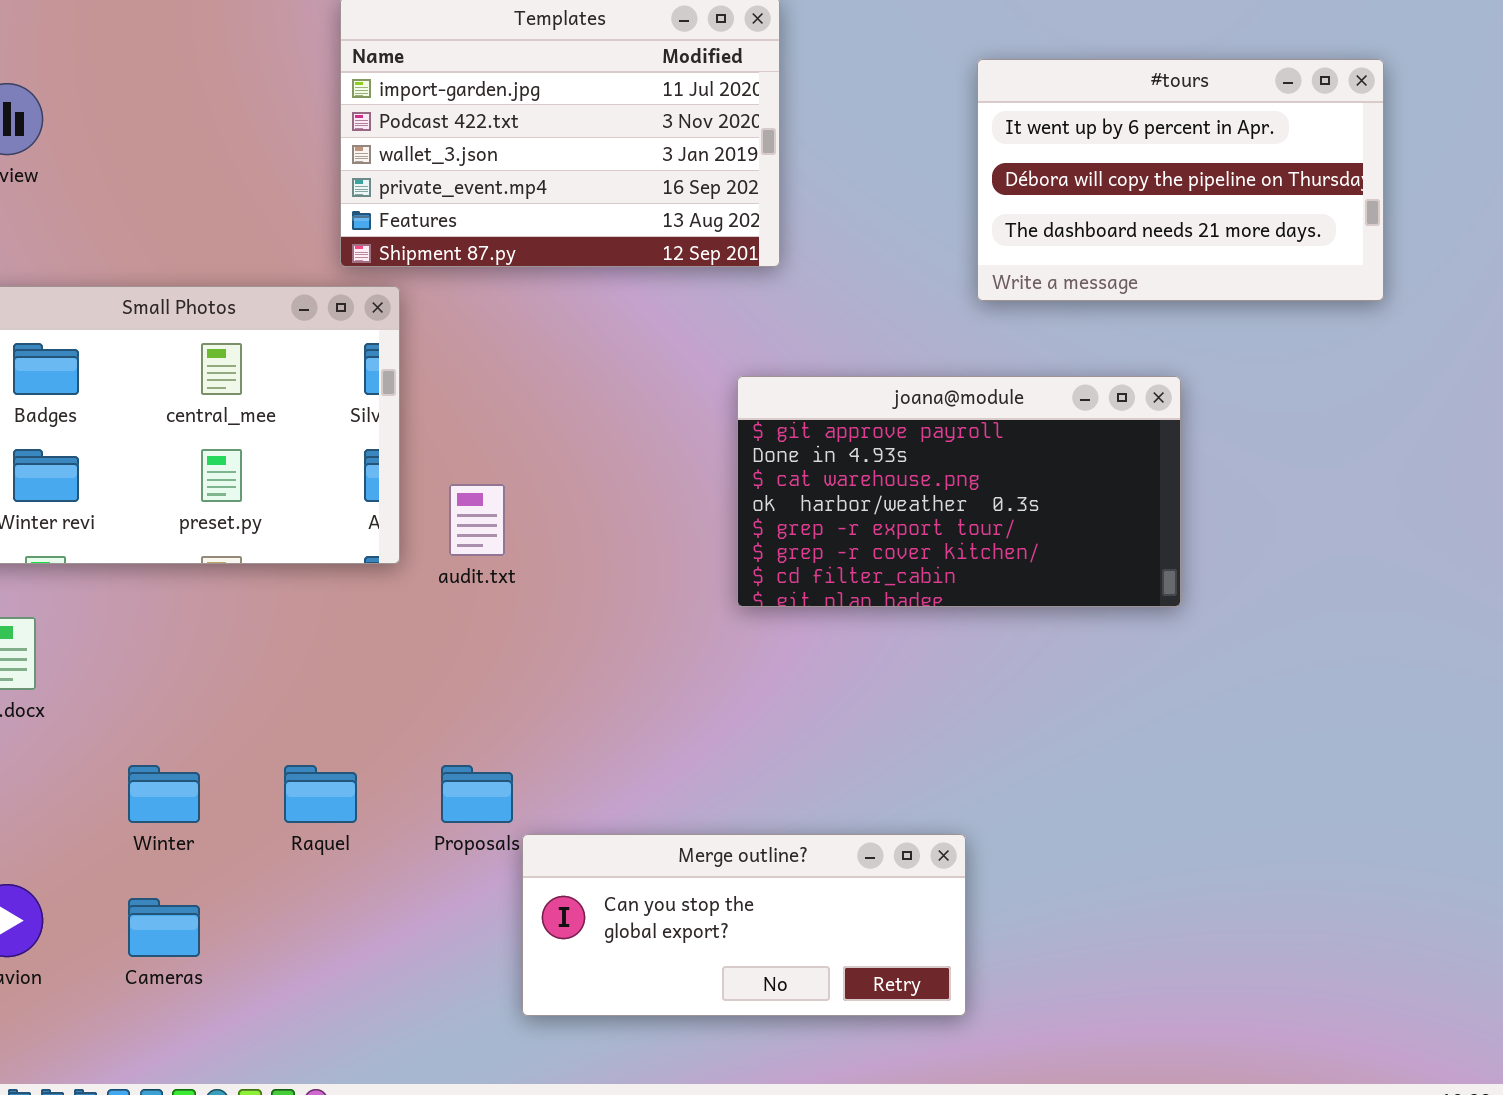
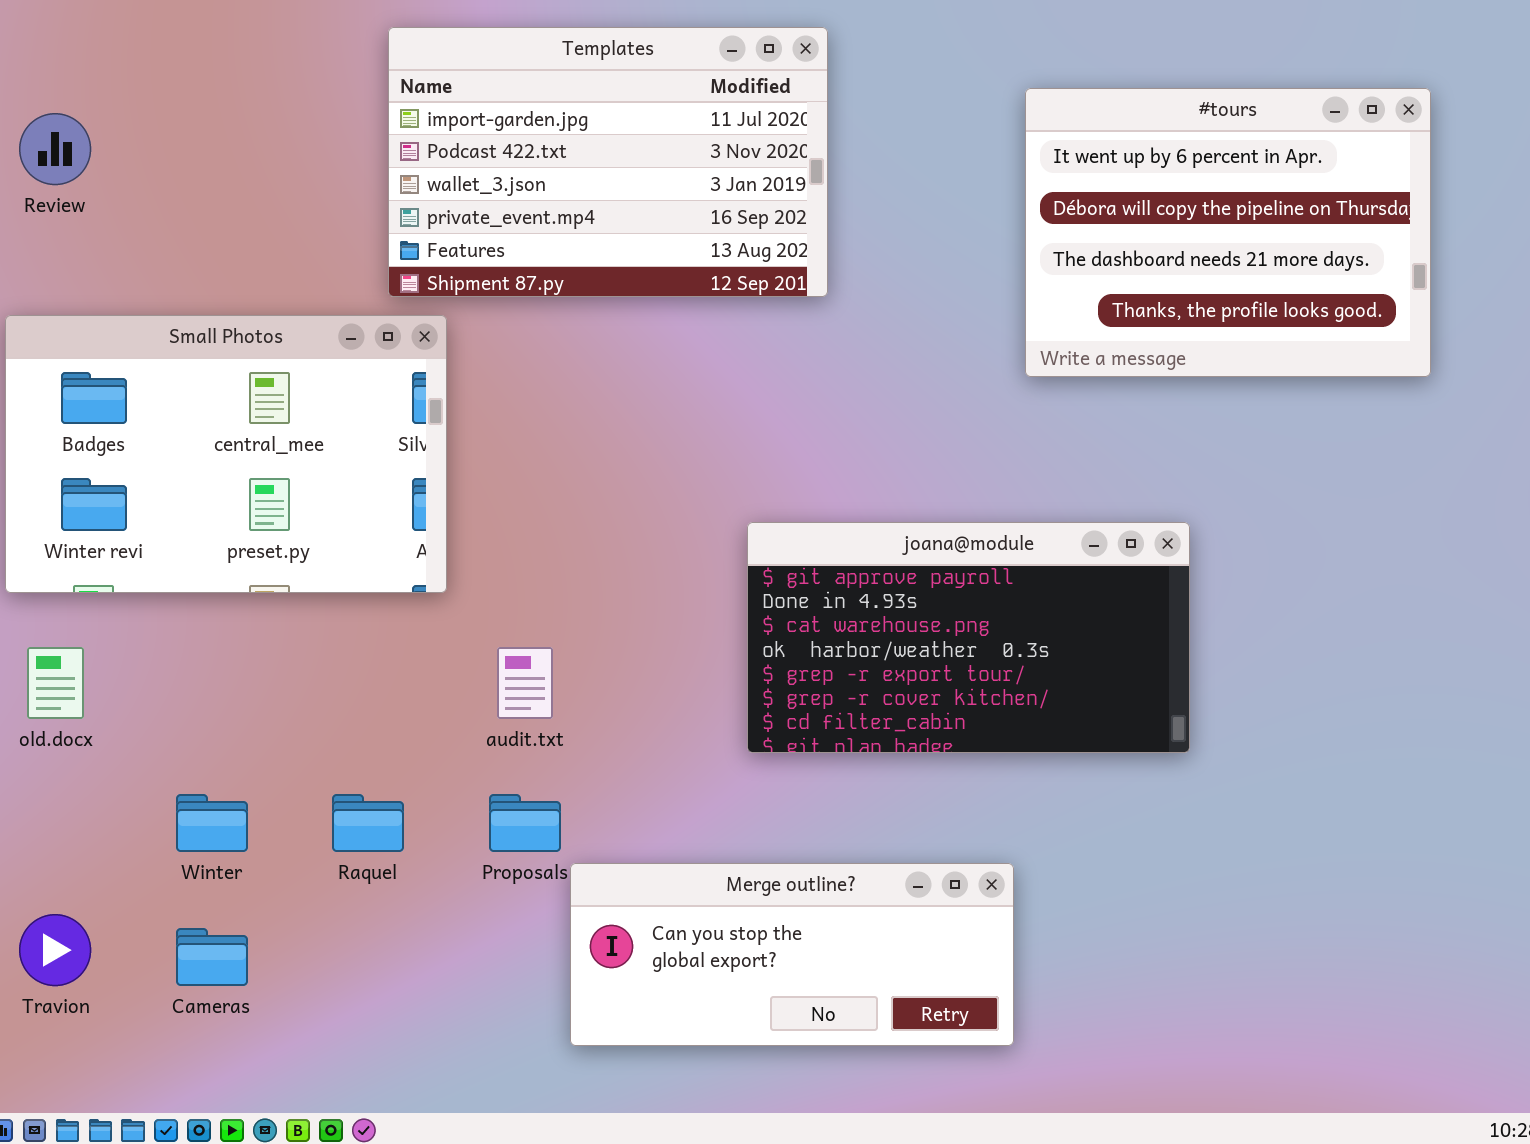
#tours: [977,59,1384,301] -> [1025,88,1431,377], resized
joana@module: [737,376,1181,607] -> [747,522,1190,753], moved
audit.txt: [449,484,505,556] -> [497,647,553,719], moved

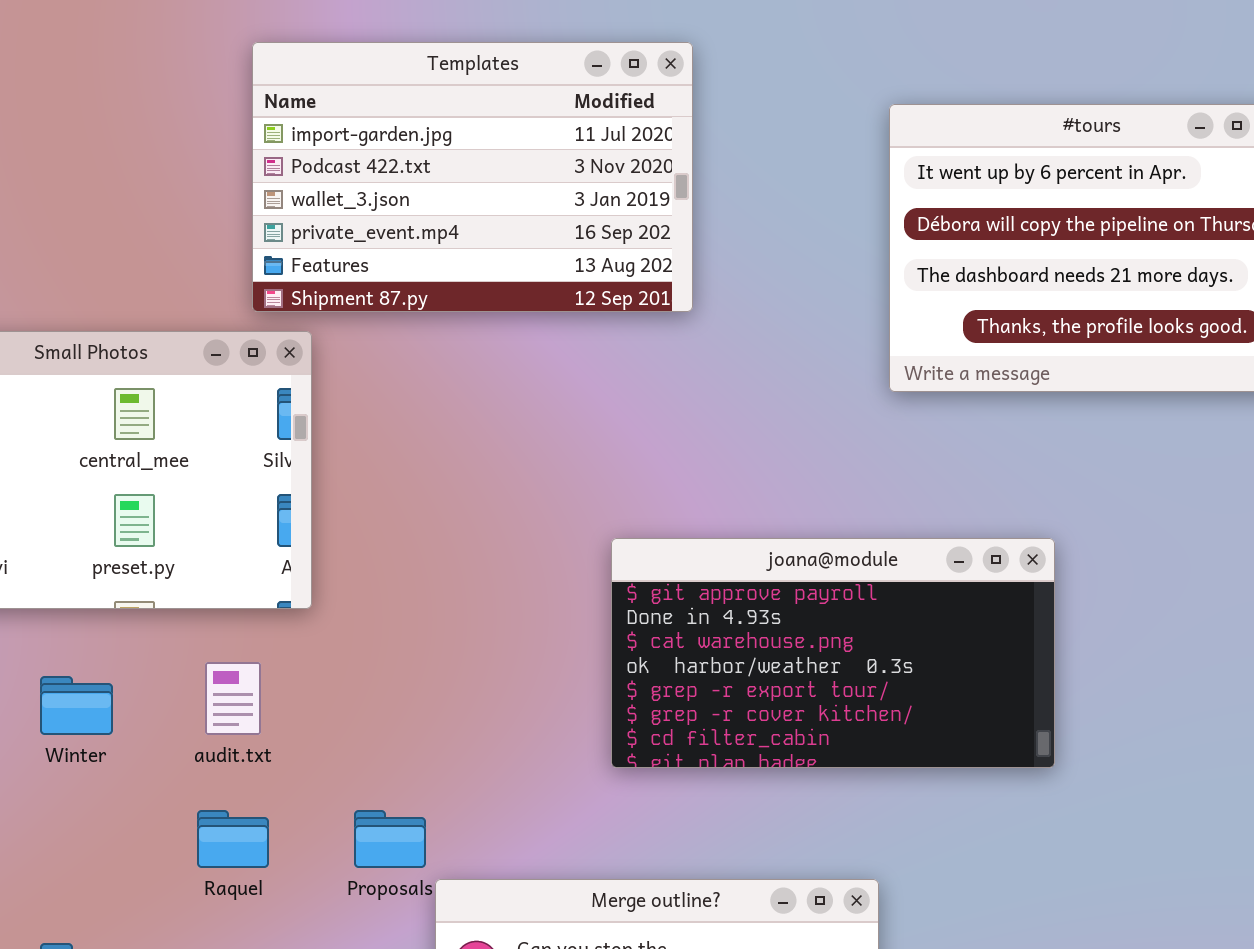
audit.txt: [497,647,553,719] -> [205,662,261,735], moved
Winter: [176,794,248,852] -> [40,676,113,735], moved

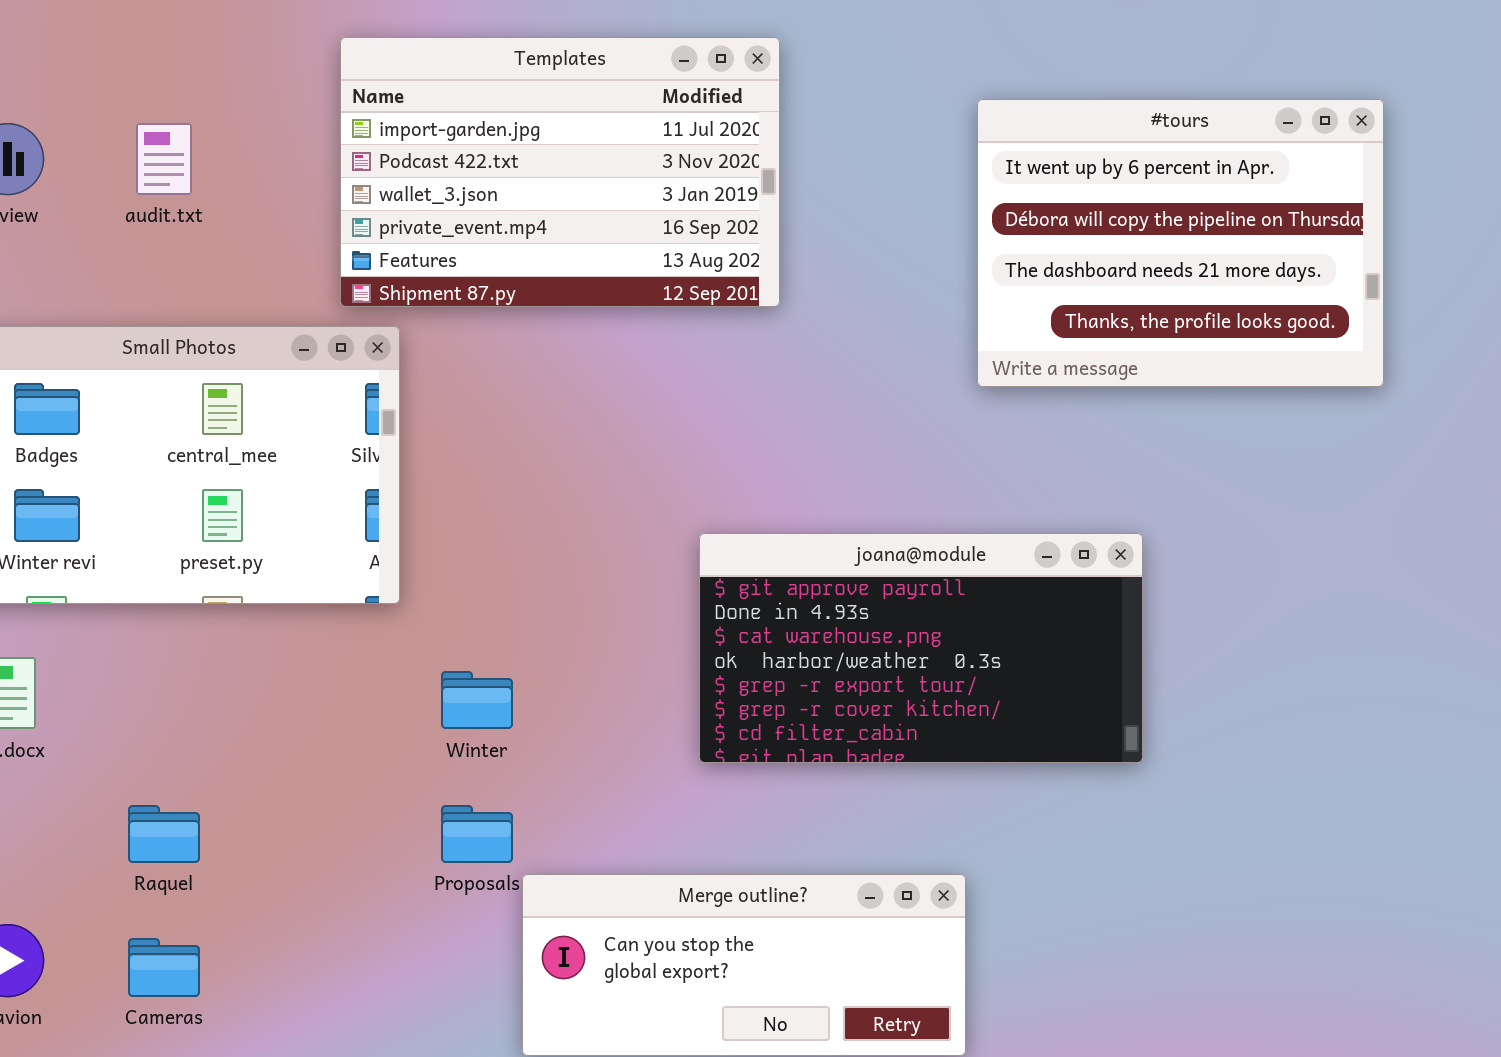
audit.txt: [205,662,261,735] -> [136,123,192,195], moved
Winter: [40,676,113,735] -> [441,671,513,729], moved
Raquel: [197,810,269,868] -> [128,805,200,863], moved

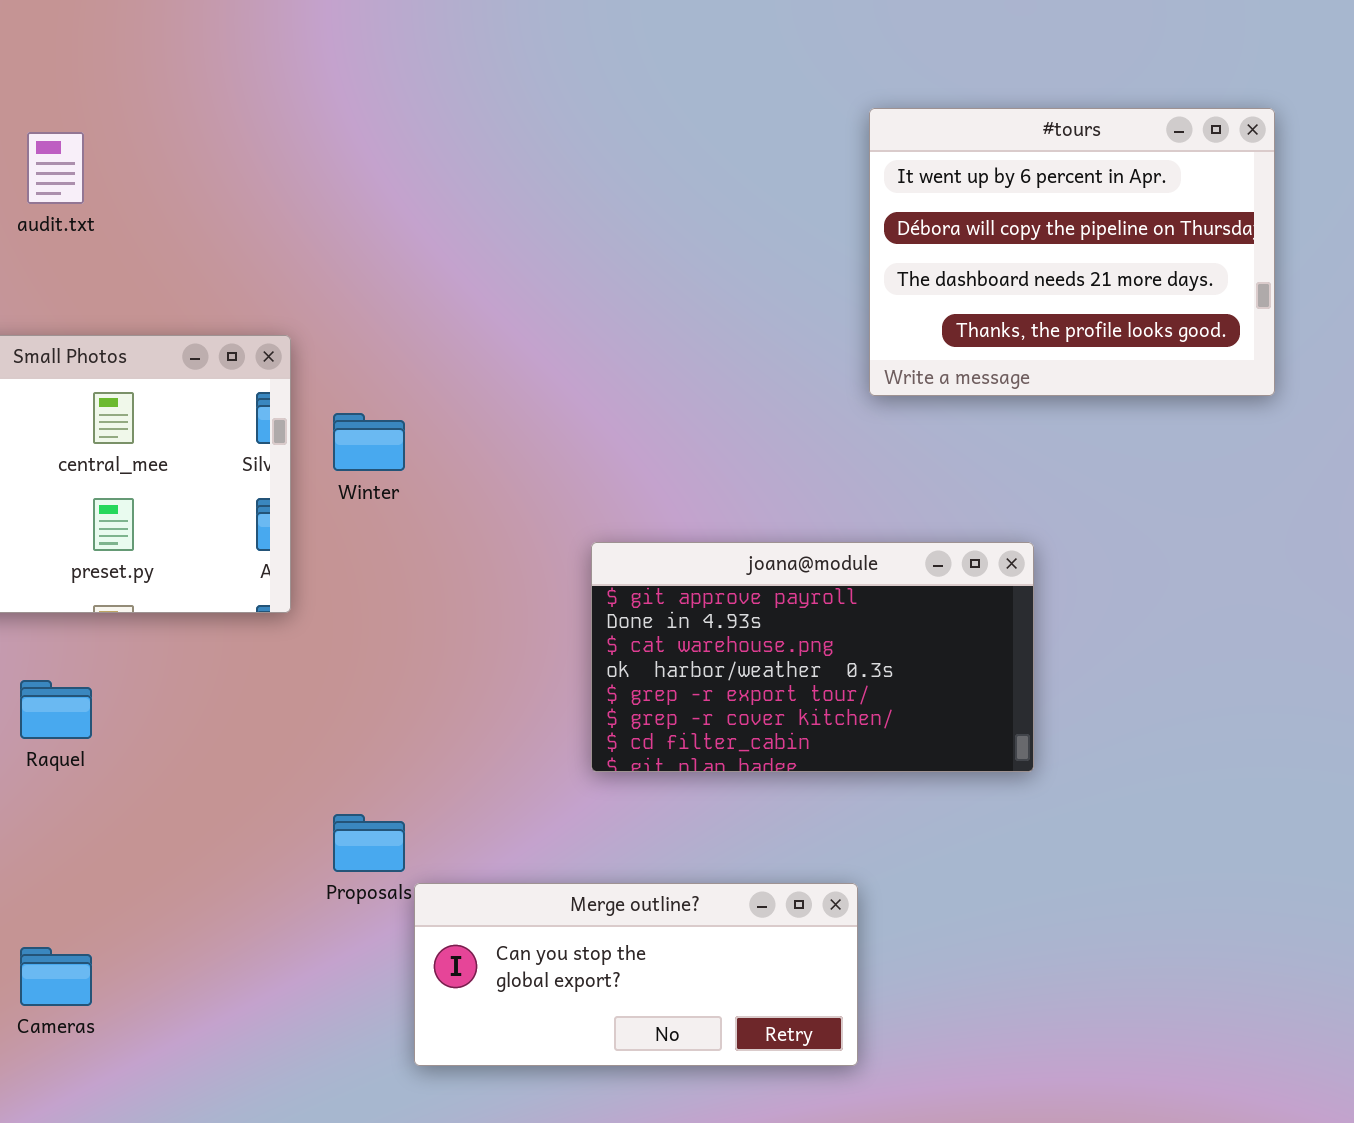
Templates: [340,37,780,307] -> none, closed
Winter: [441,671,513,729] -> [333,413,405,471], moved
Raquel: [128,805,200,863] -> [20,680,92,739], moved

